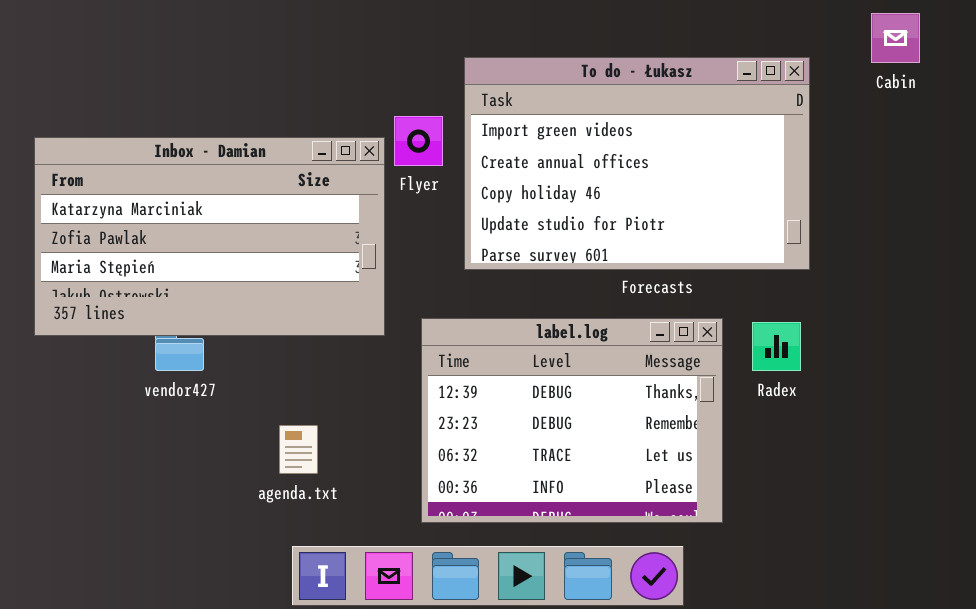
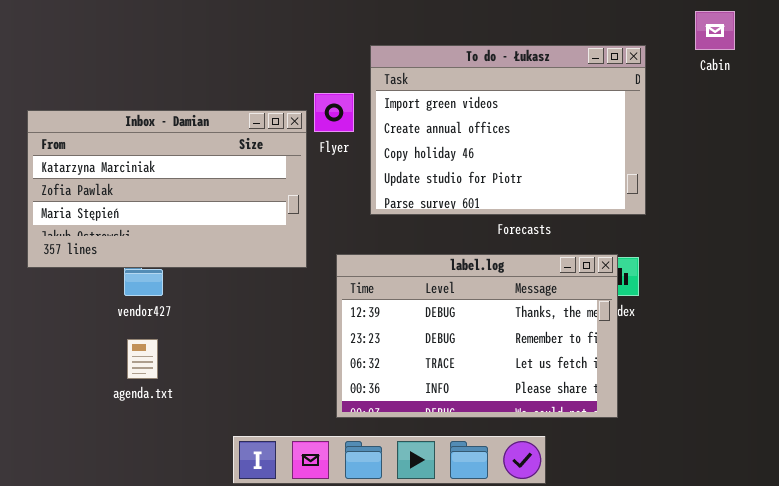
label.log: [421,318,723,523] -> [336,254,618,418], resized
agenda.txt: [279,425,318,474] -> [127,339,158,379], moved

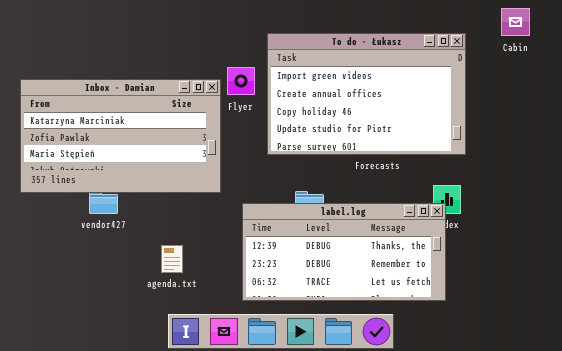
label.log: [336,254,618,418] -> [242,203,446,301], resized
agenda.txt: [127,339,158,379] -> [161,245,183,273], moved

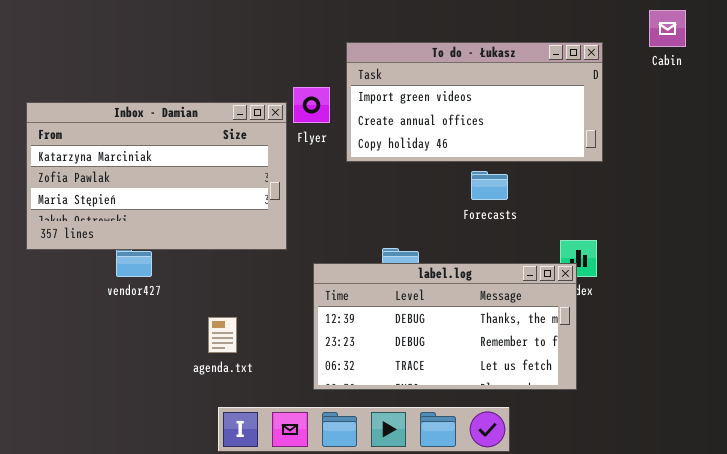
To do - Łukasz: [267,33,466,155] -> [346,42,603,162], resized

